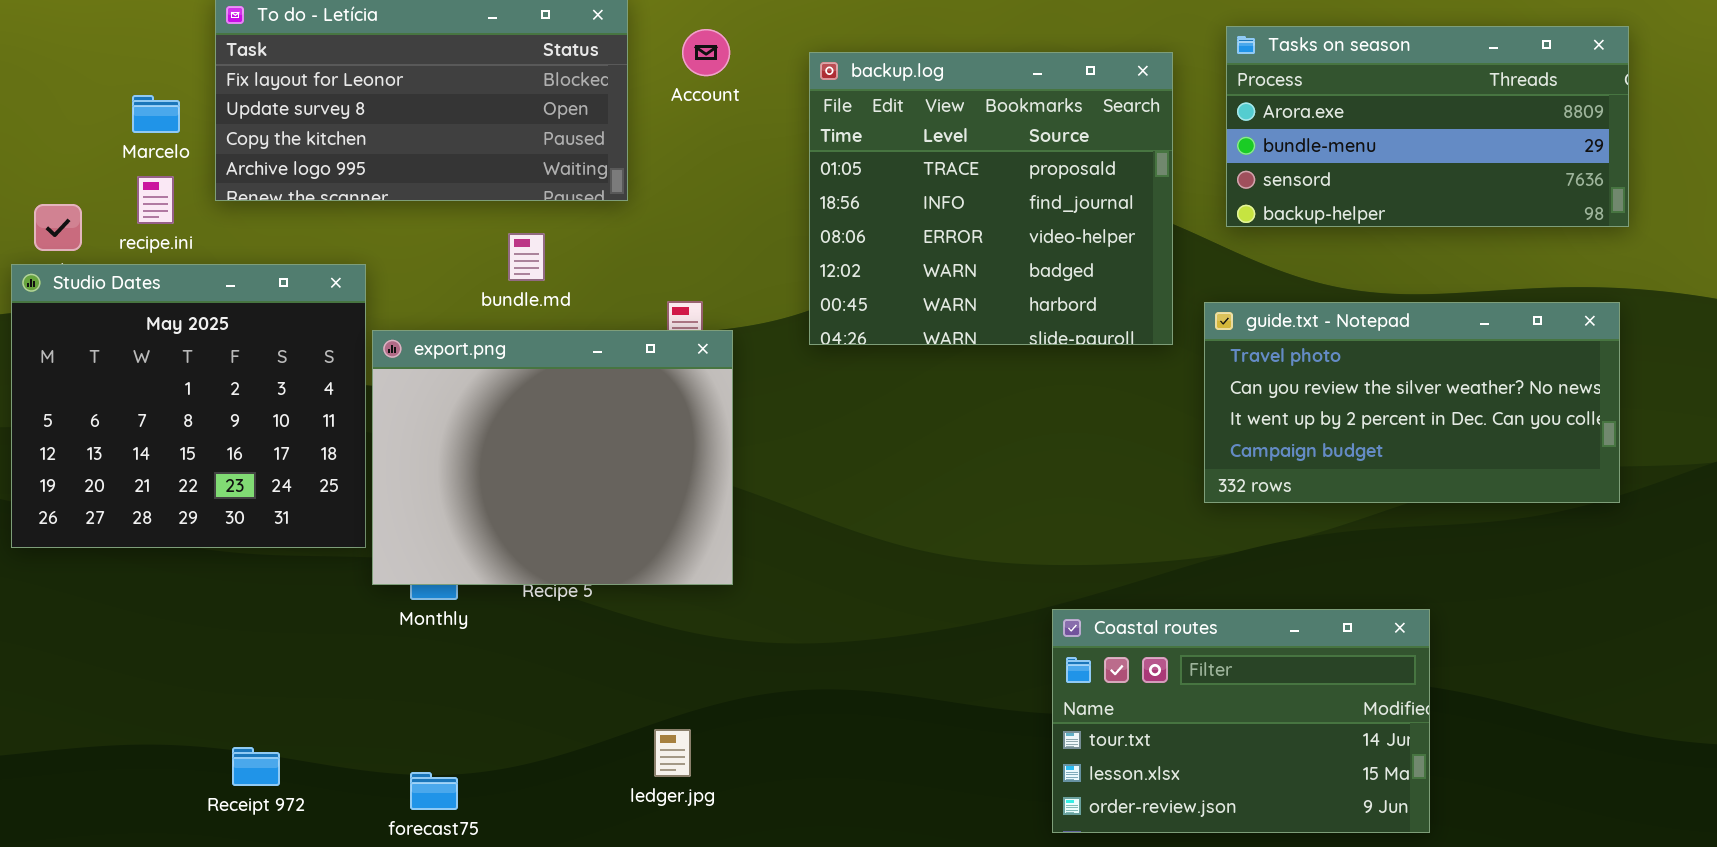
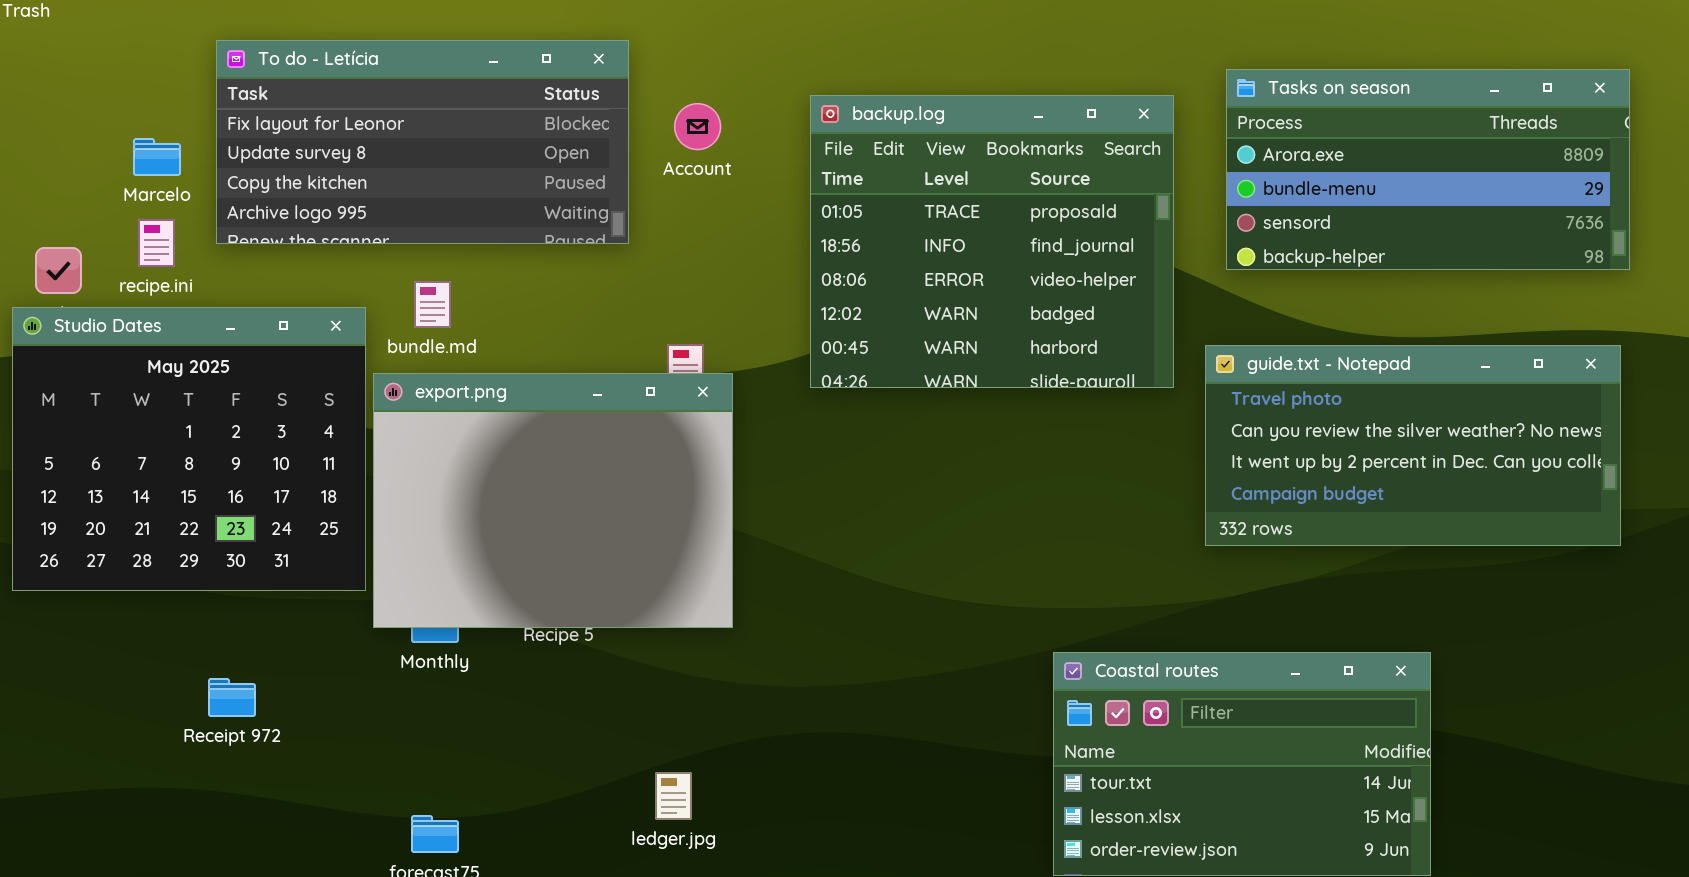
Account: [682,29,730,76] -> [674,103,721,150], moved
bundle.md: [508,233,545,281] -> [414,281,451,328], moved
Receipt 972: [232,747,280,786] -> [208,678,256,717], moved

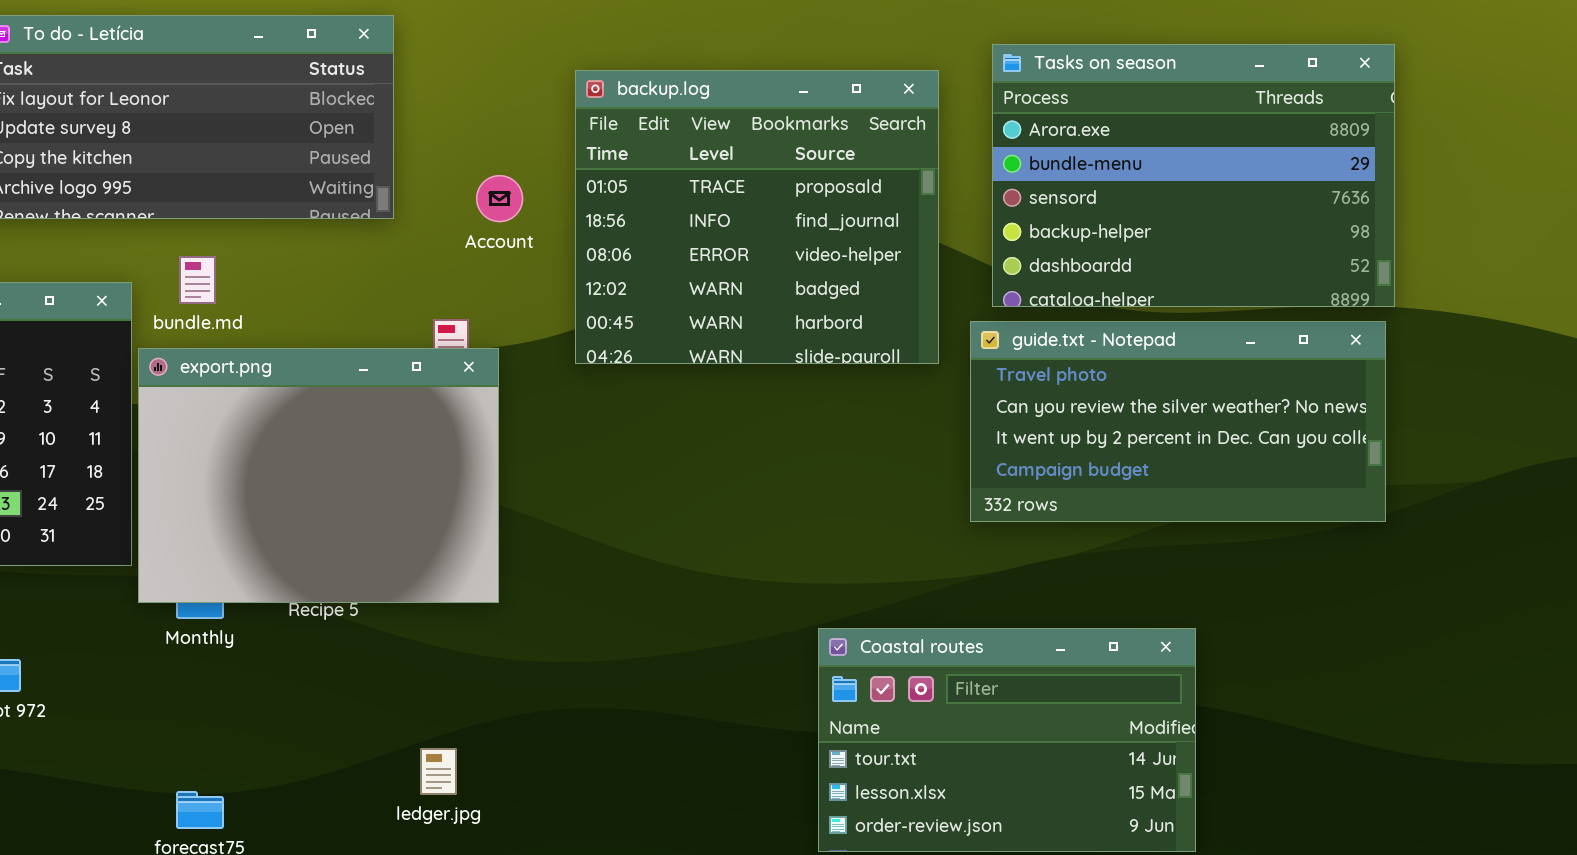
Tasks on season: [1226,69,1630,270] -> [992,44,1395,307], resized
Account: [674,103,721,150] -> [476,175,523,222], moved

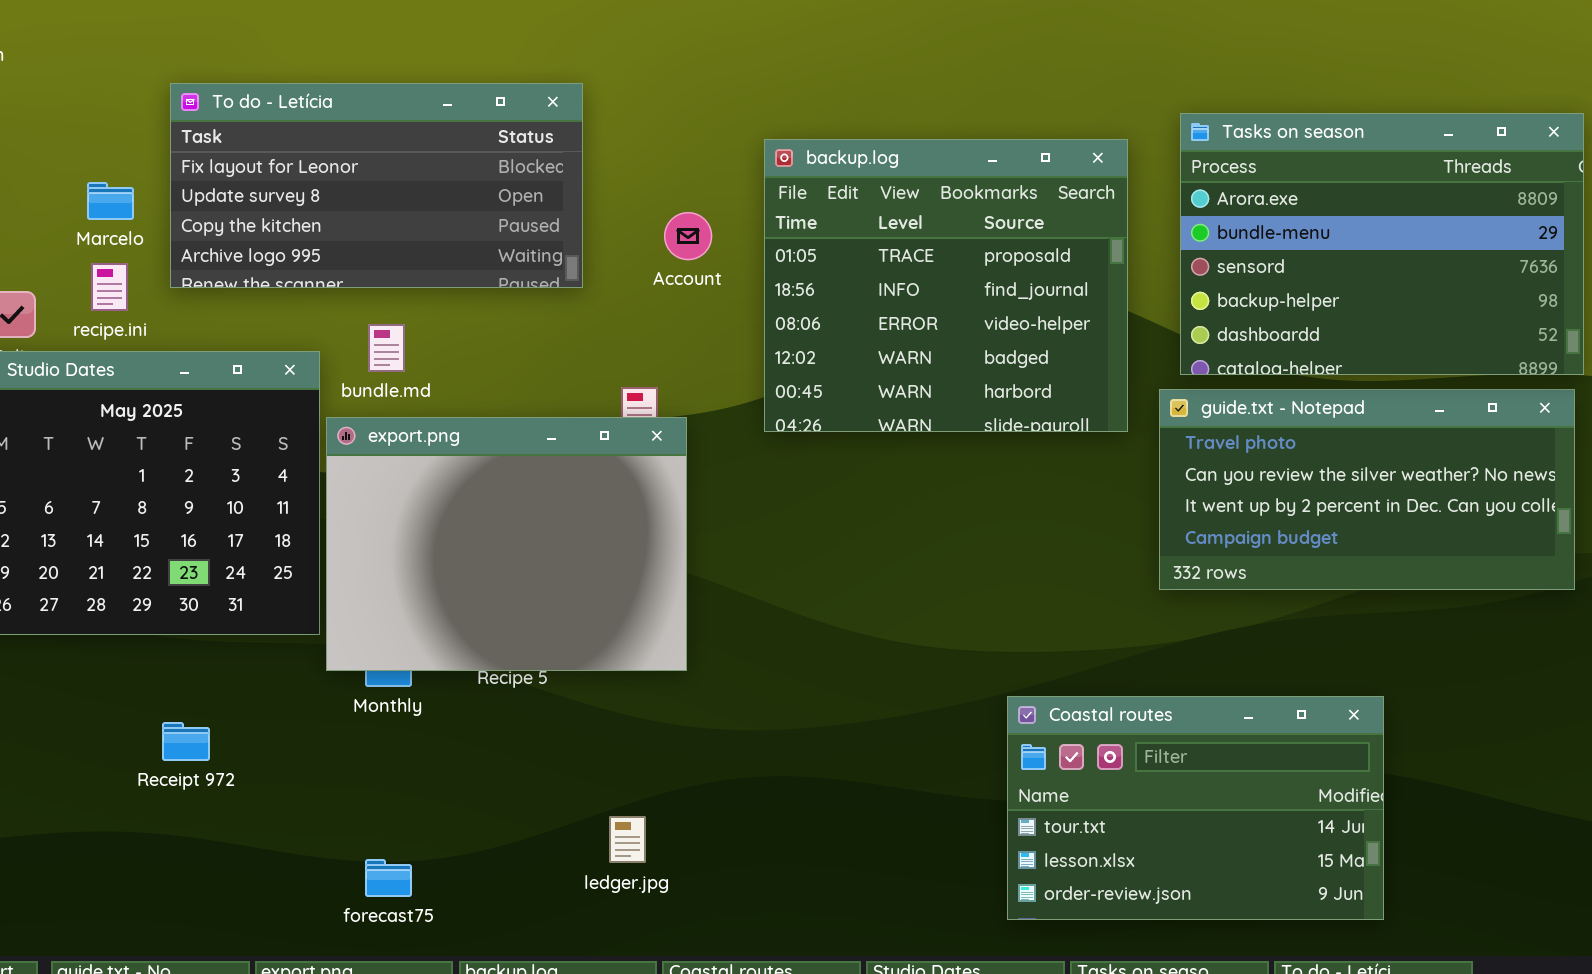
Account: [476,175,523,222] -> [664,212,712,260], moved

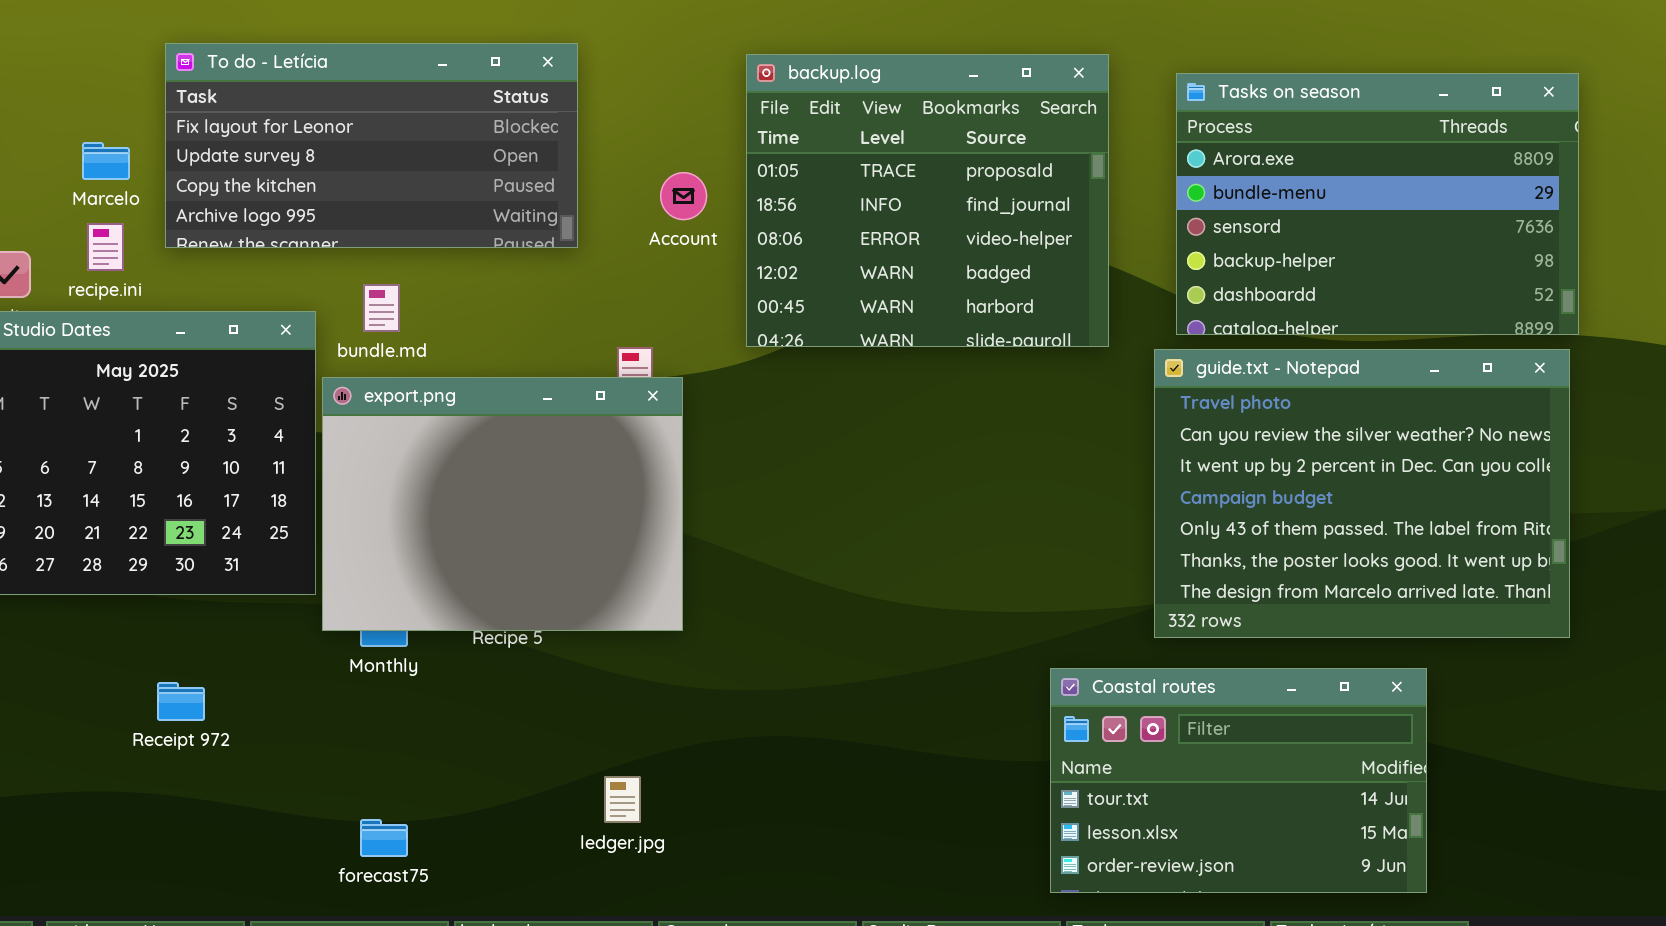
backup.log: [764,139,1128,432] -> [746,54,1109,347], moved
guide.txt - Notepad: [1159,389,1575,590] -> [1154,349,1570,638], resized
Coastal routes: [1007,696,1384,920] -> [1050,668,1427,893], moved

